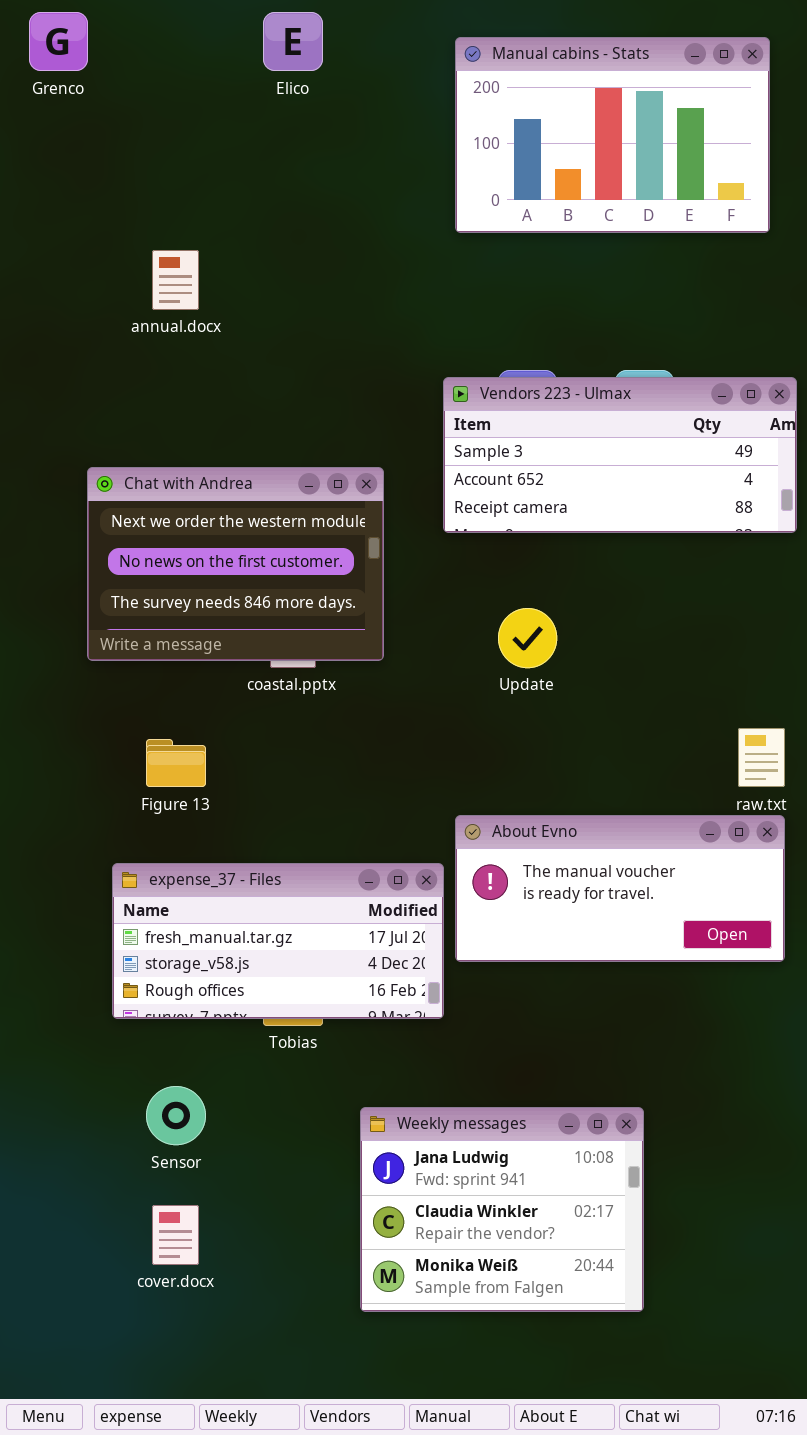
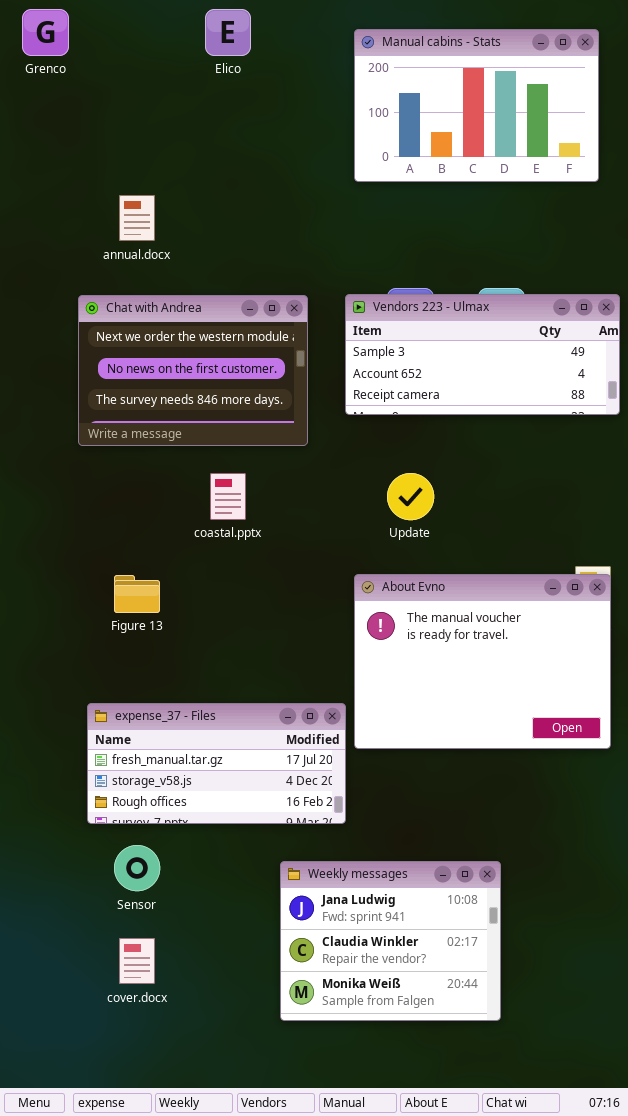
Chat with Andrea: [87,467,384,661] -> [78,295,308,446], moved
About Evno: [455,815,785,962] -> [354,574,611,749], resized
expense_37 - Files: [112,863,444,1019] -> [87,703,346,824], moved

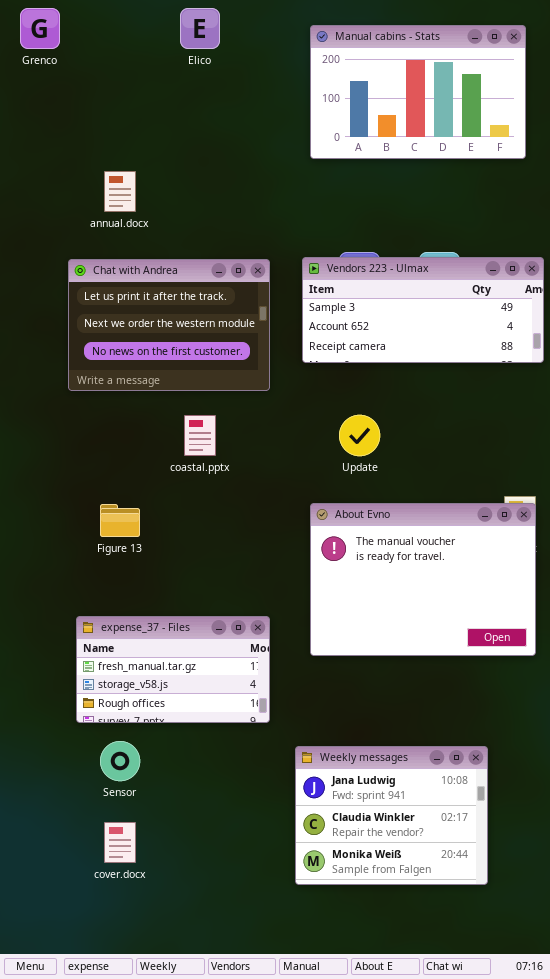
Chat with Andrea: [78,295,308,446] -> [68,259,270,391], scrolled up 1 row
expense_37 - Files: [87,703,346,824] -> [76,616,270,723], resized
Weekly messages: [280,861,501,1021] -> [295,746,488,885], moved

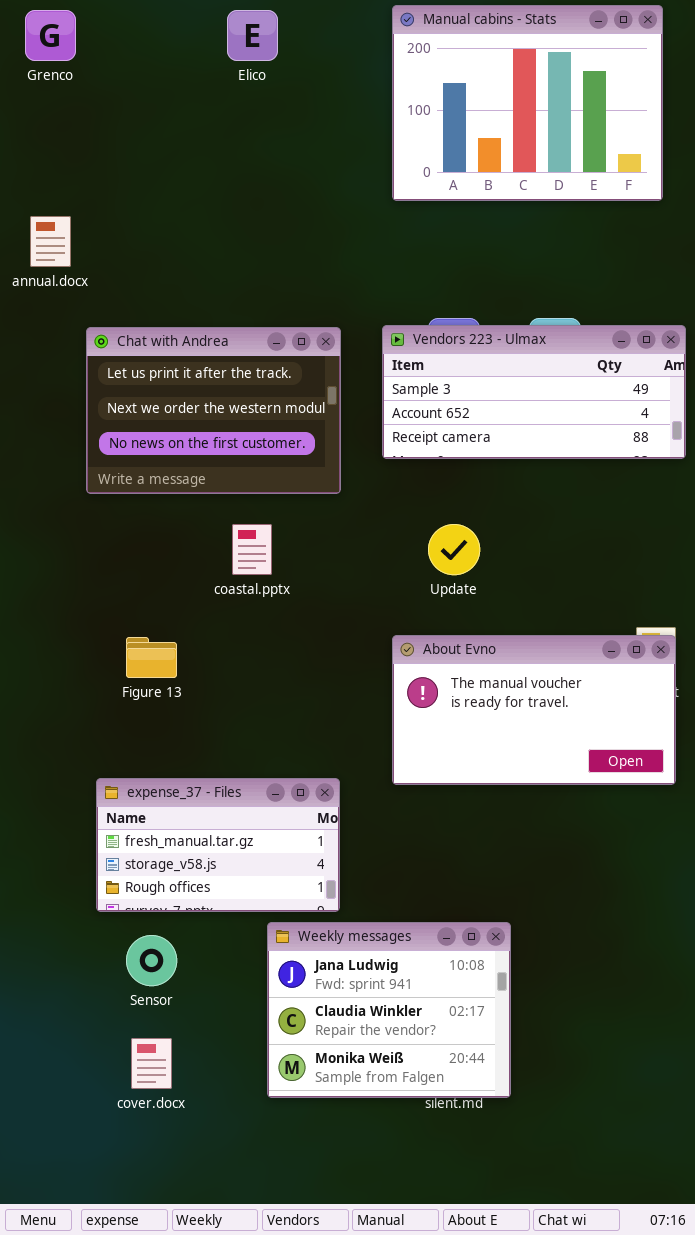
Manual cabins - Stats: [310,25,526,159] -> [392,5,663,201], resized
annual.docx: [104,171,136,212] -> [30,216,71,267], moved
About Evno: [310,503,536,656] -> [392,635,676,785], resized
Weekly messages: [295,746,488,885] -> [267,922,511,1098], moved

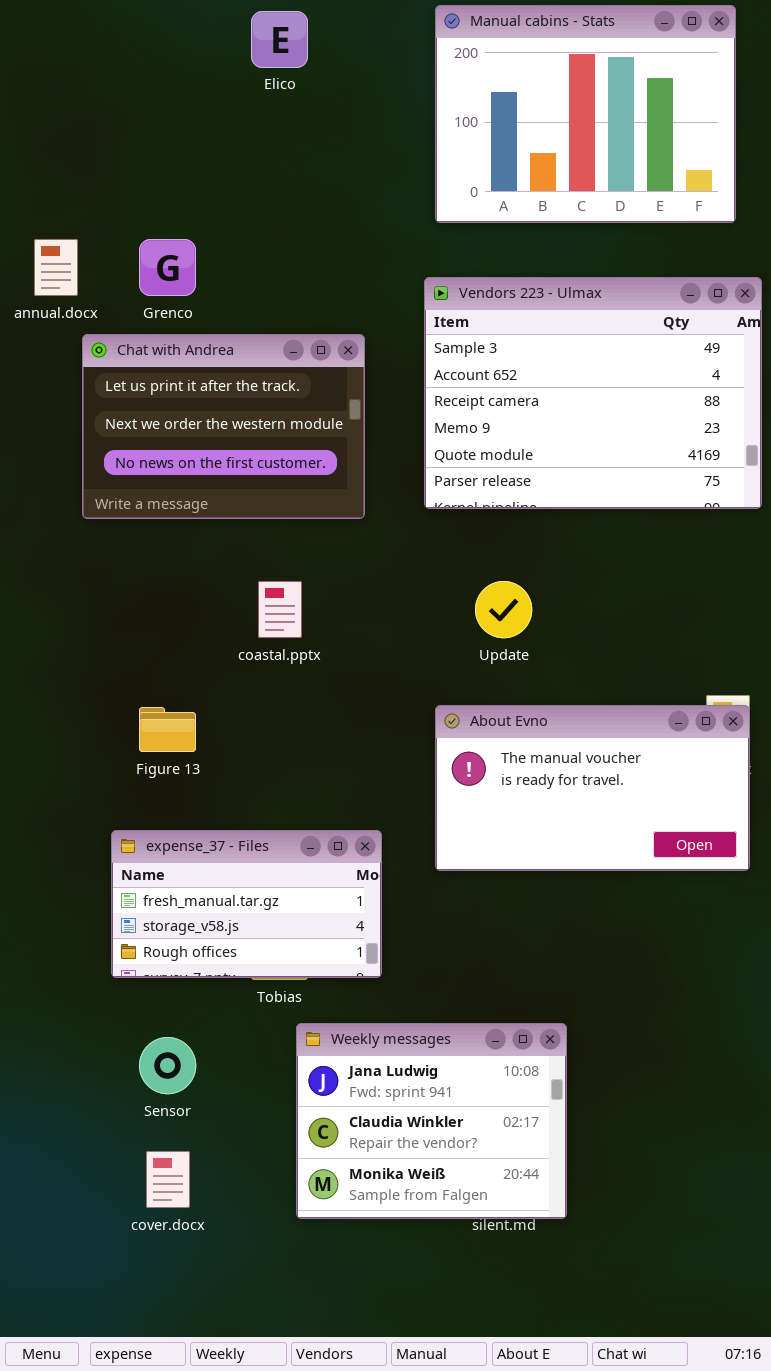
Grenco: [25,10,76,61] -> [139,239,196,296], moved
Vendors 223 - Ulmax: [382,325,686,459] -> [424,277,762,509], resized
Chat with Andrea: [86,327,341,494] -> [82,334,365,519], moved
expense_37 - Files: [96,778,340,912] -> [111,830,382,978], moved

